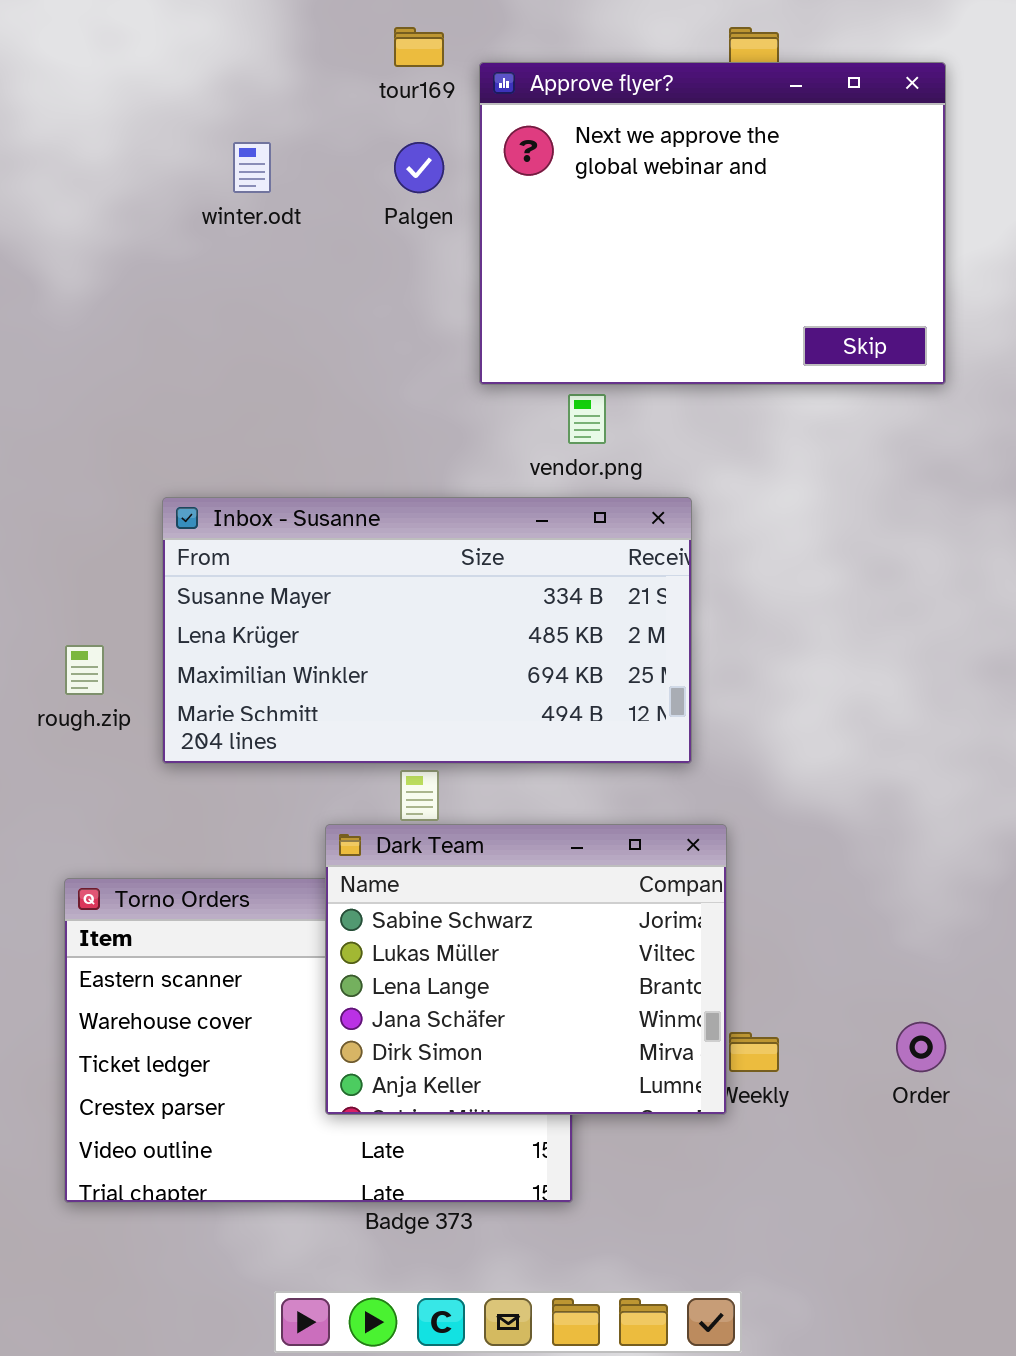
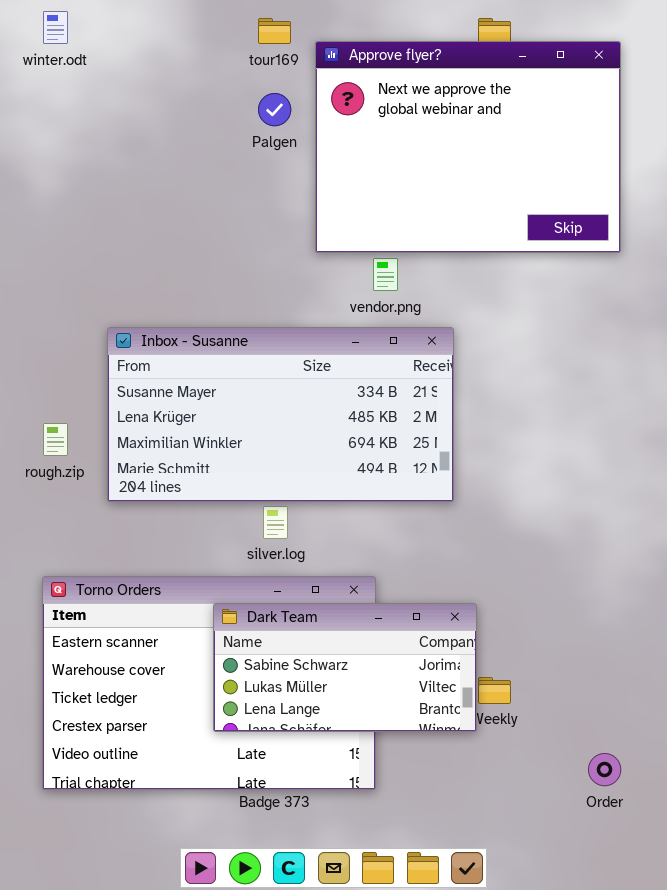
winter.odt: [233,142,271,193] -> [43,11,68,44], moved
Dark Team: [325,824,727,1115] -> [213,603,477,732], resized
Order: [896,1022,946,1072] -> [588,753,621,786], moved

